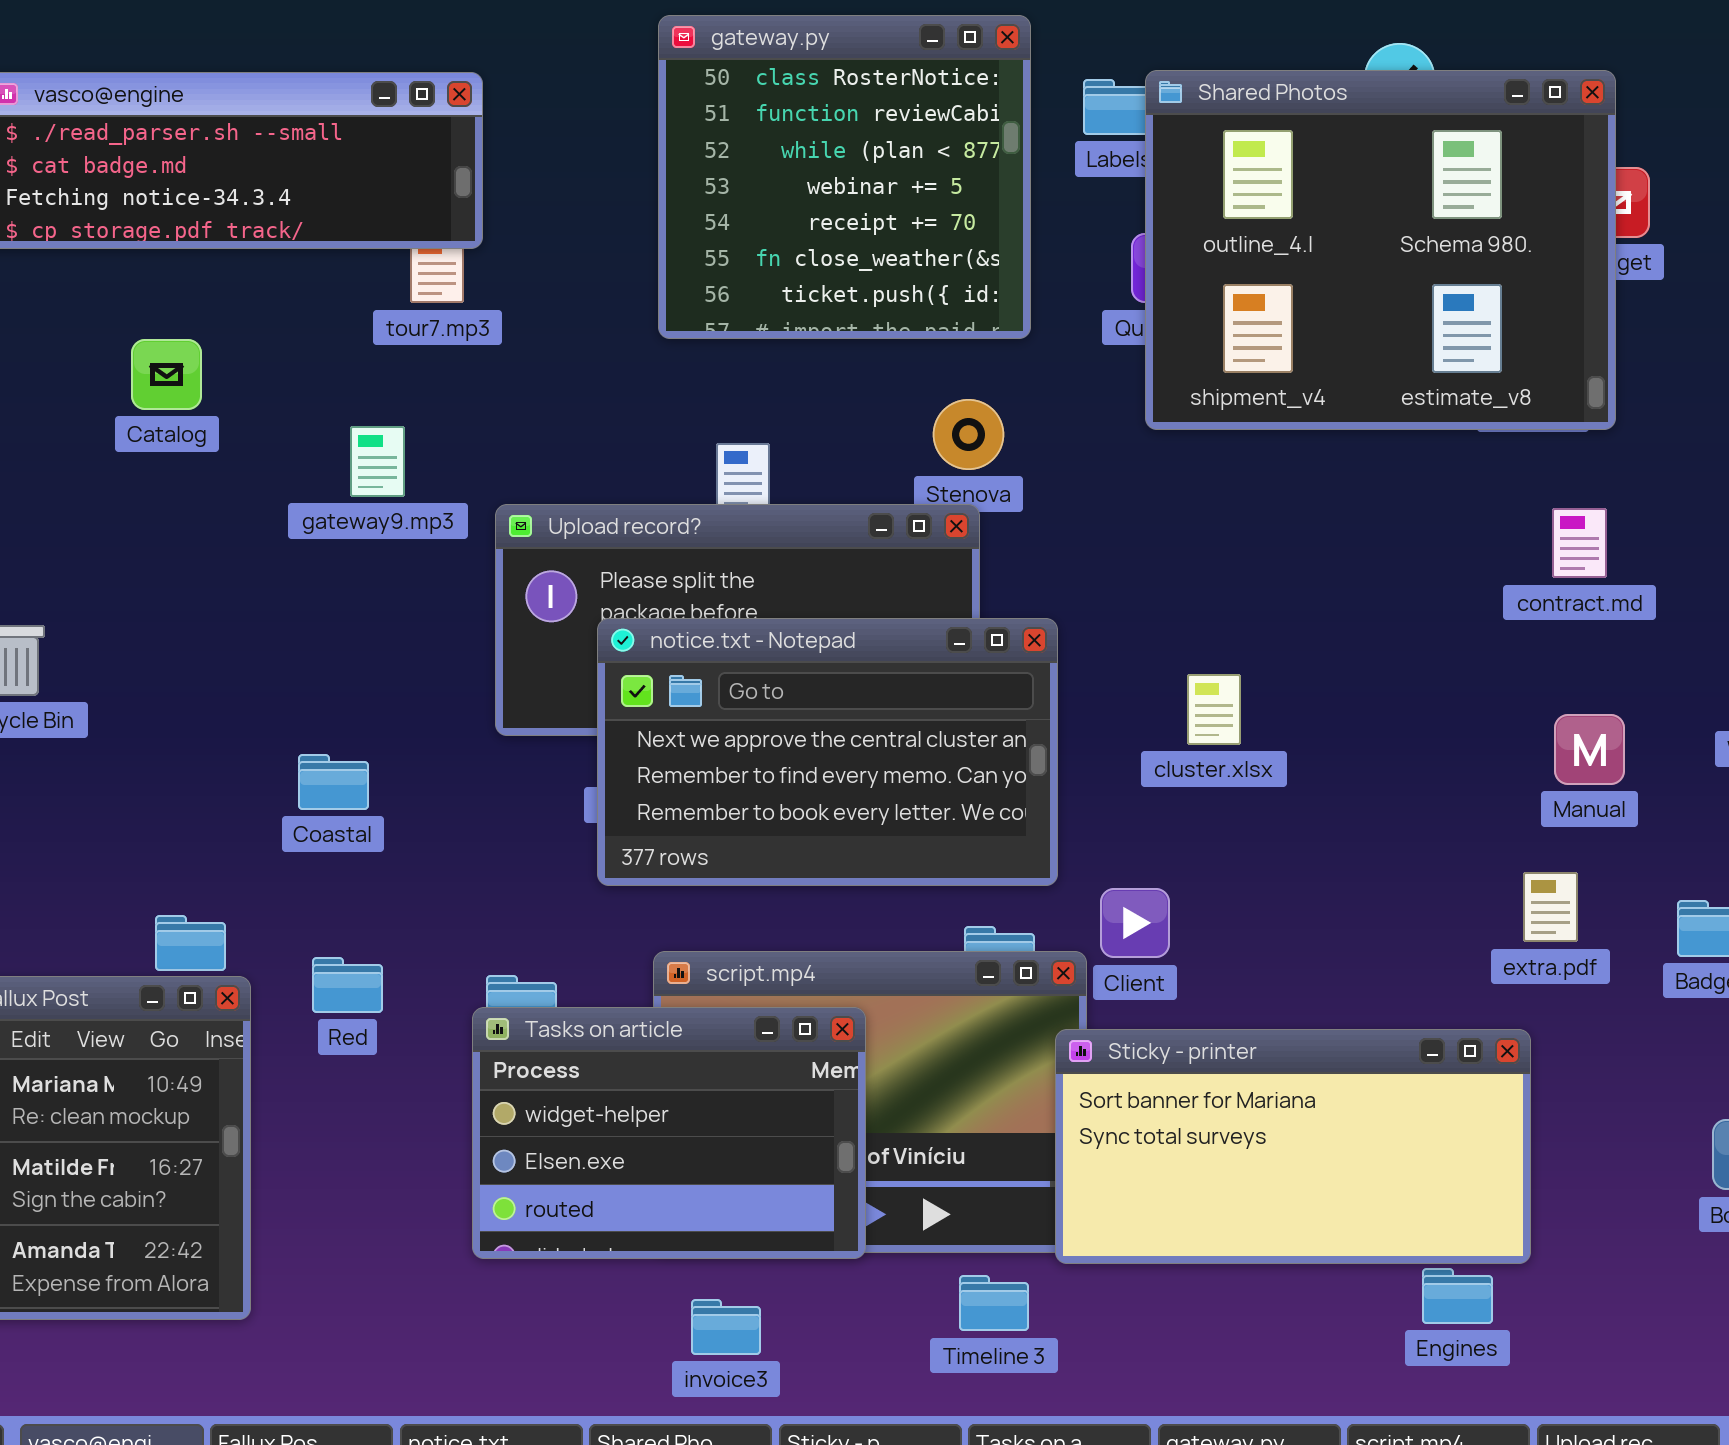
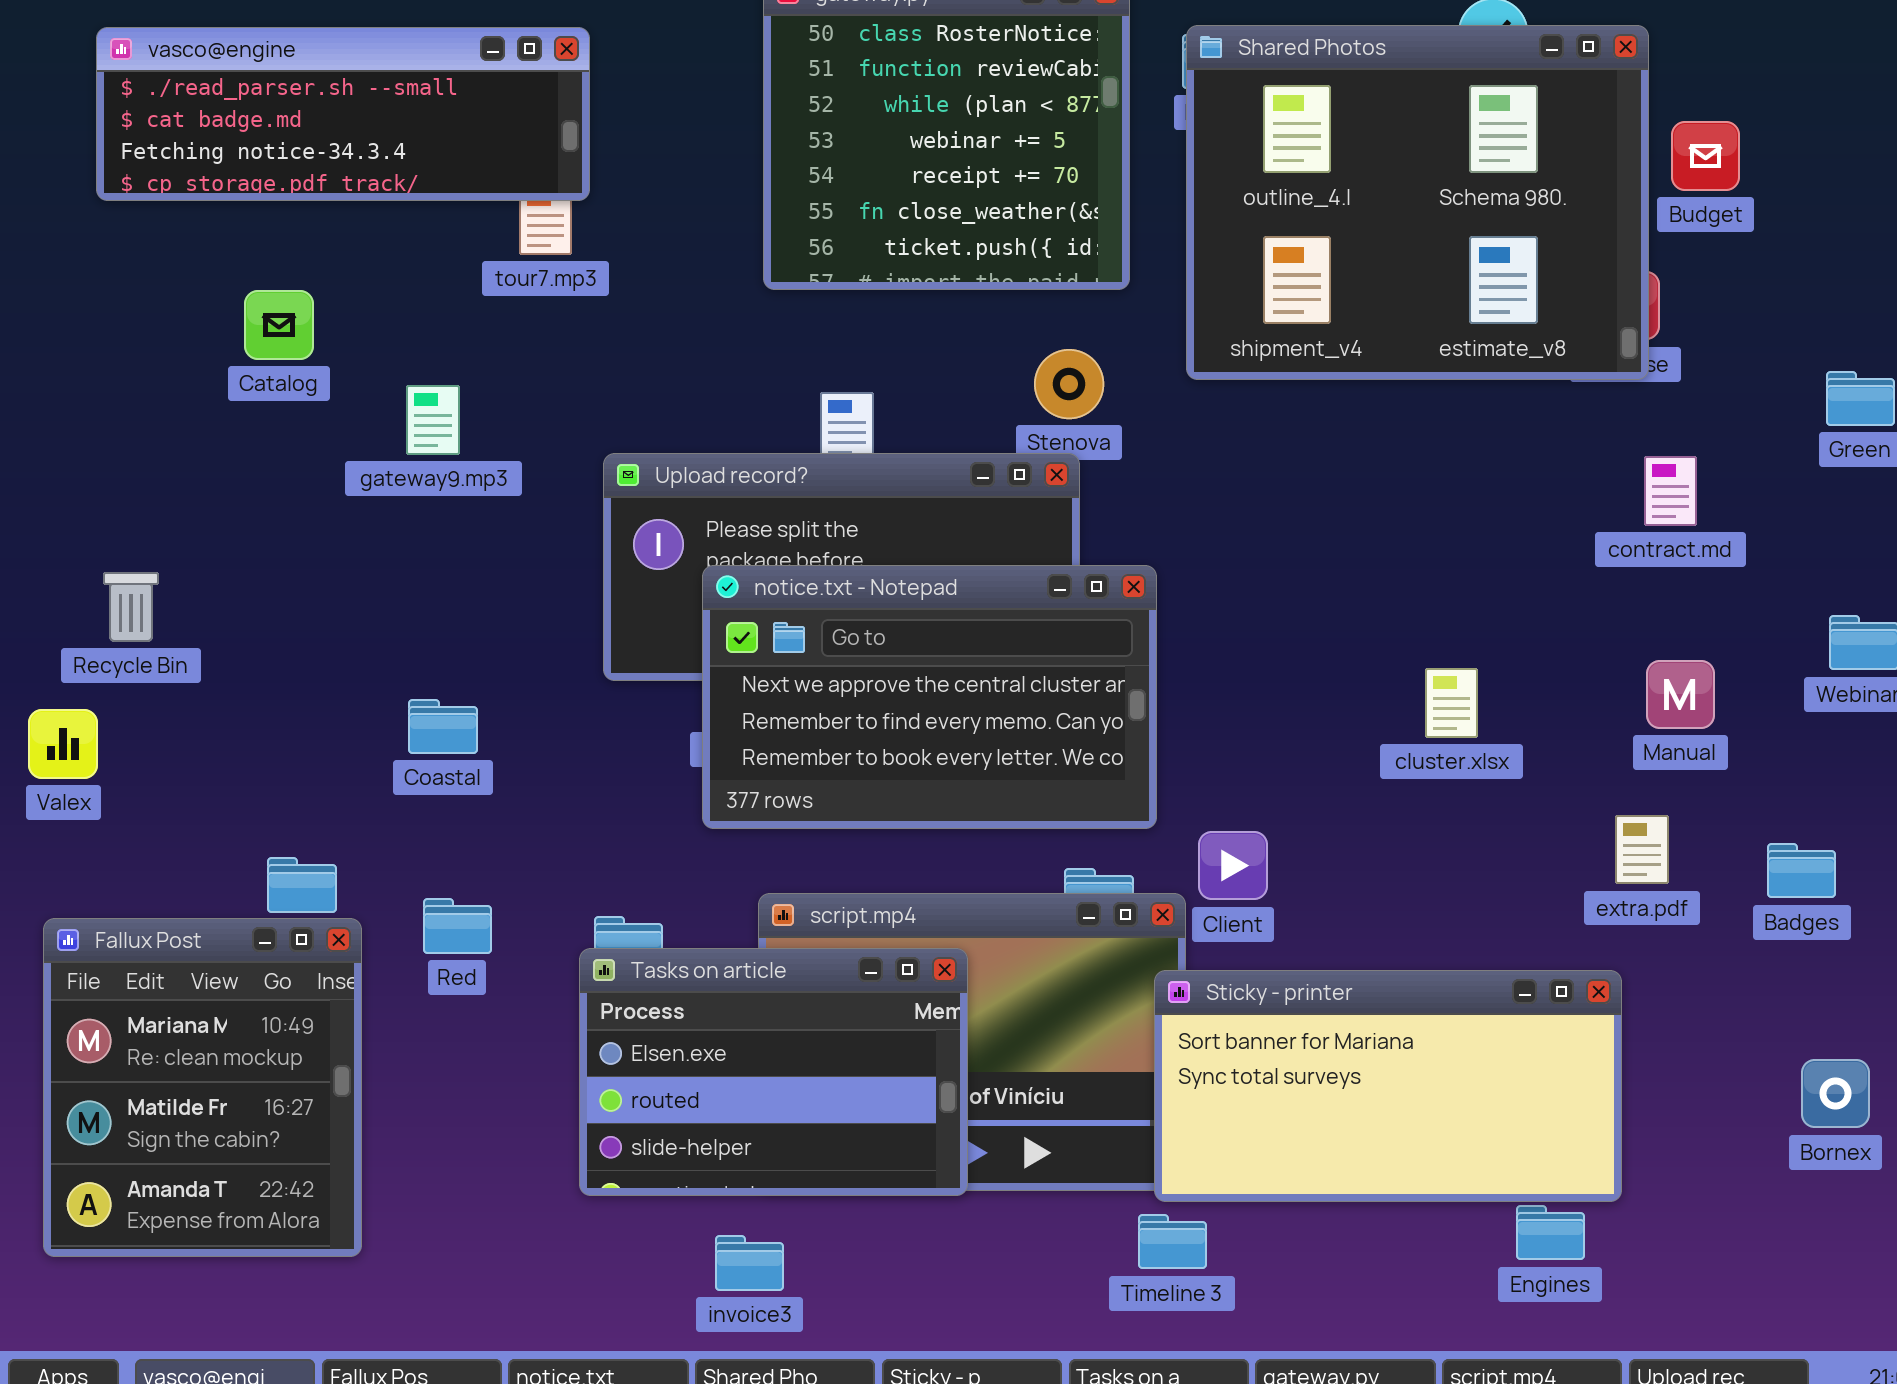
Shared Photos: [1145,70,1616,430] -> [1186,25,1649,380], moved
gateway9.mp3: [350,426,405,497] -> [406,385,460,455], moved
cluster.xlsx: [1187,674,1241,745] -> [1425,668,1478,738], moved
Tasks on article: [472,1007,866,1259] -> [579,948,968,1196], scrolled down 1 row
Timeline 3: [959,1275,1029,1331] -> [1138,1214,1207,1269], moved
invoice3: [691,1299,761,1355] -> [715,1235,784,1291], moved

